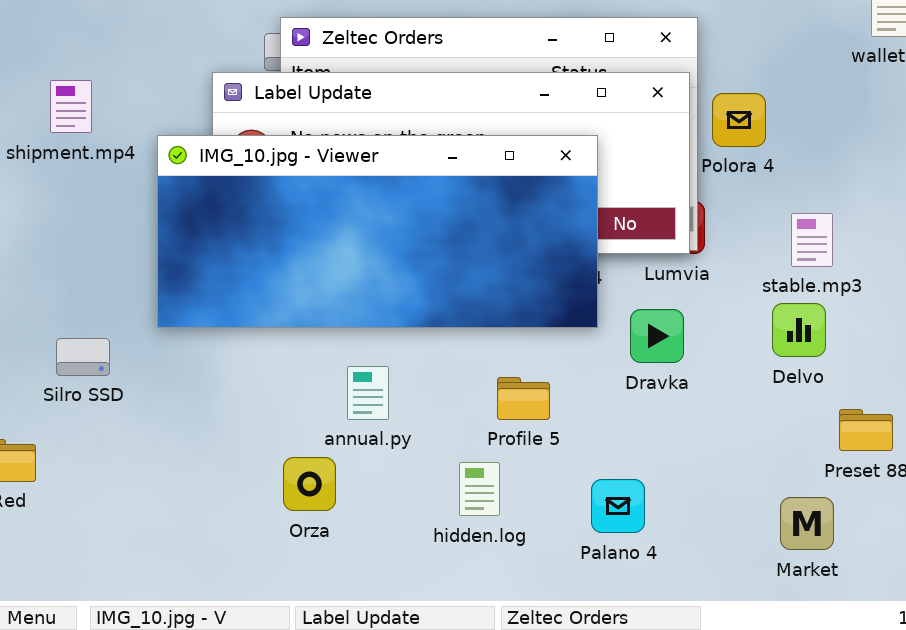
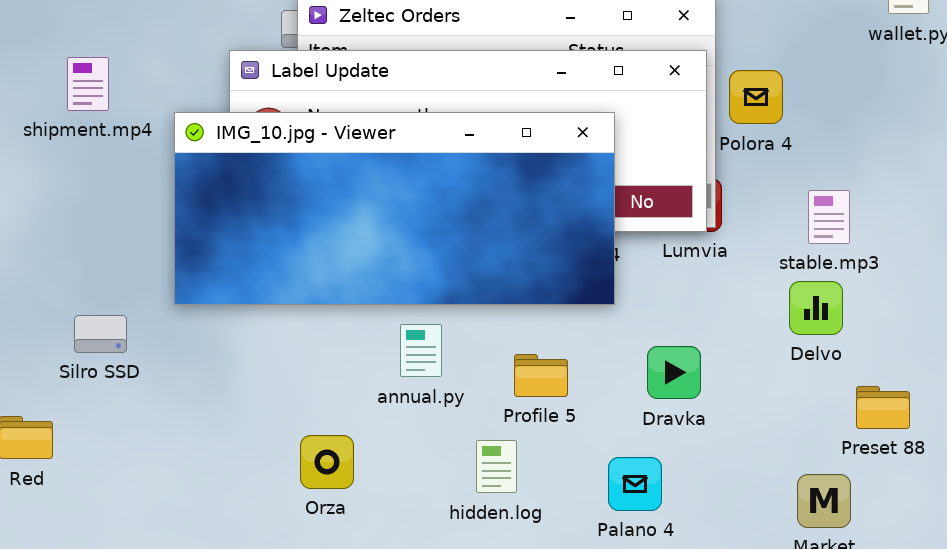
Dravka: [630,309,684,363] -> [647,346,701,399], moved
annual.py: [347,366,389,420] -> [400,324,442,377], moved

